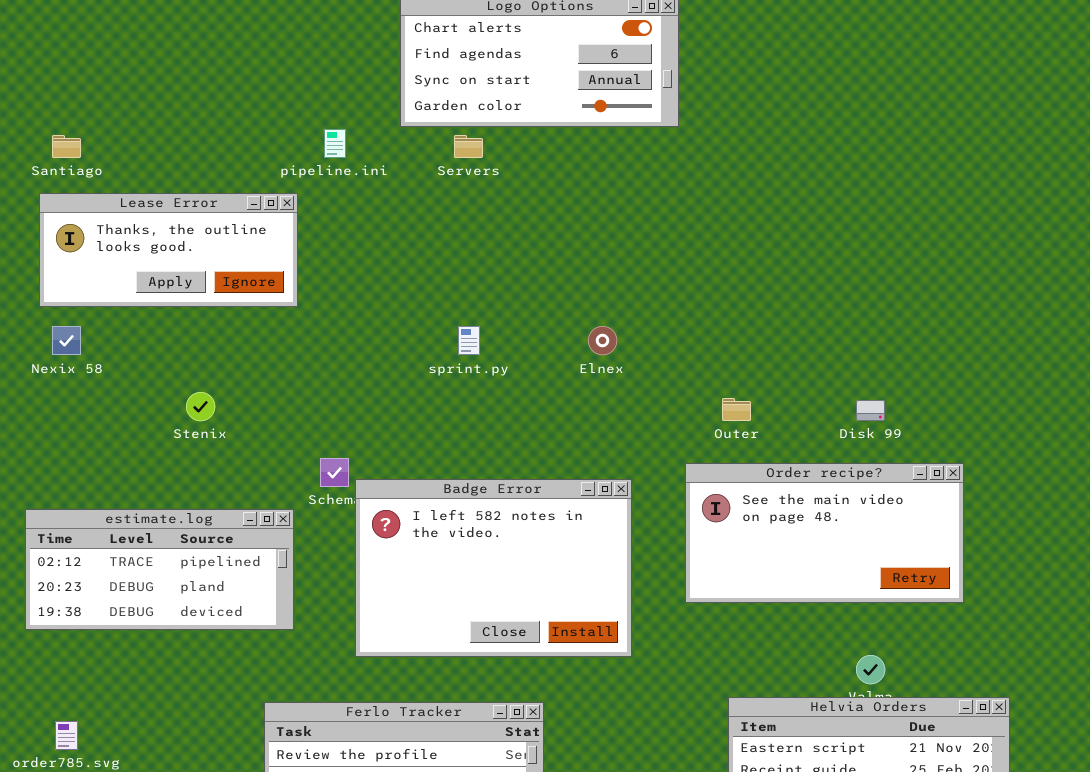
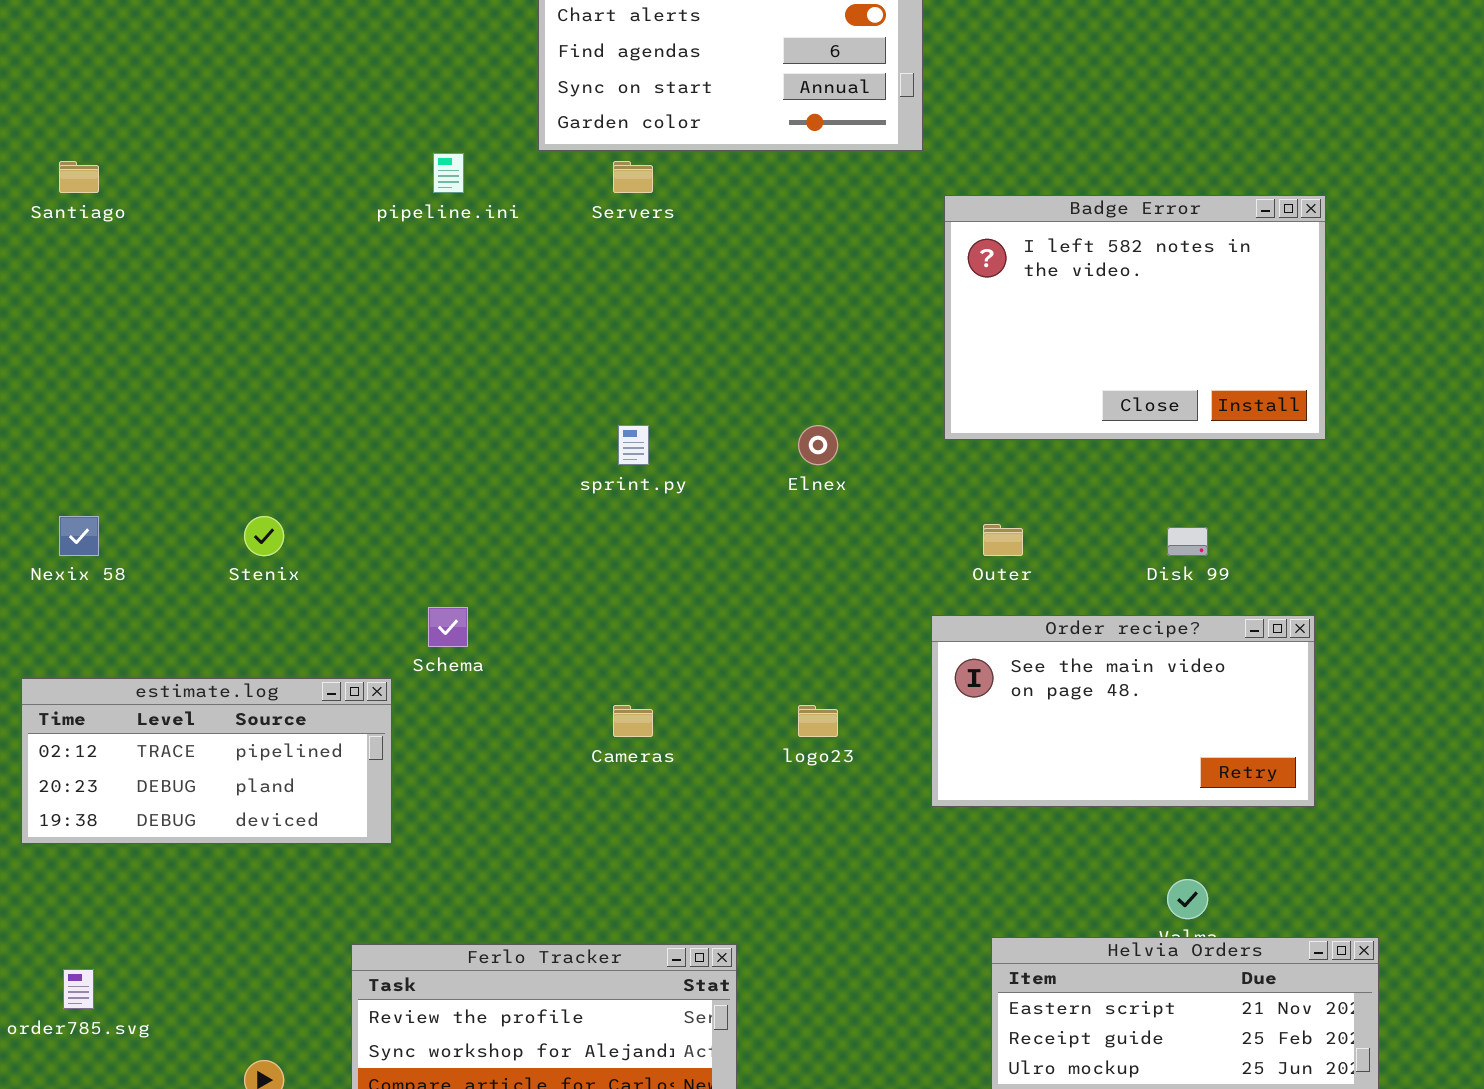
Lease Error: [39,193,298,307] -> none, closed
Nexix 58: [52,326,81,355] -> [59,516,99,556], moved
Badge Error: [355,479,632,657] -> [944,195,1326,440], moved

